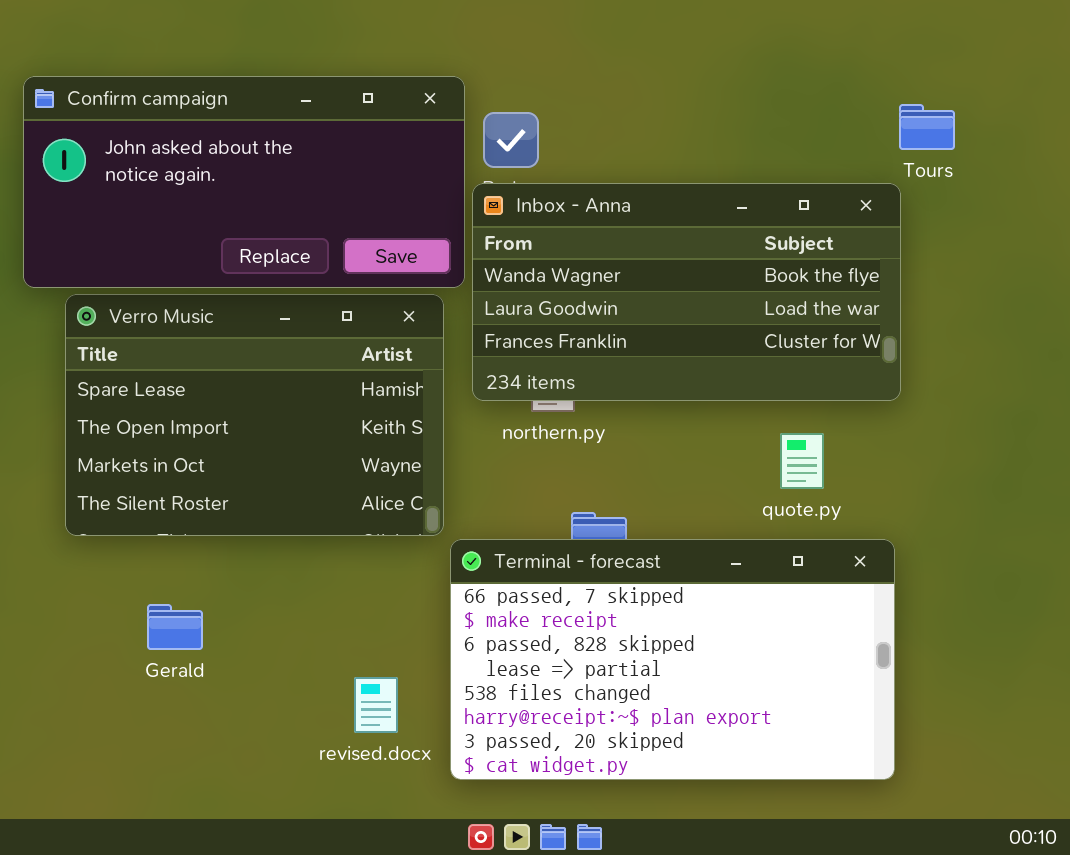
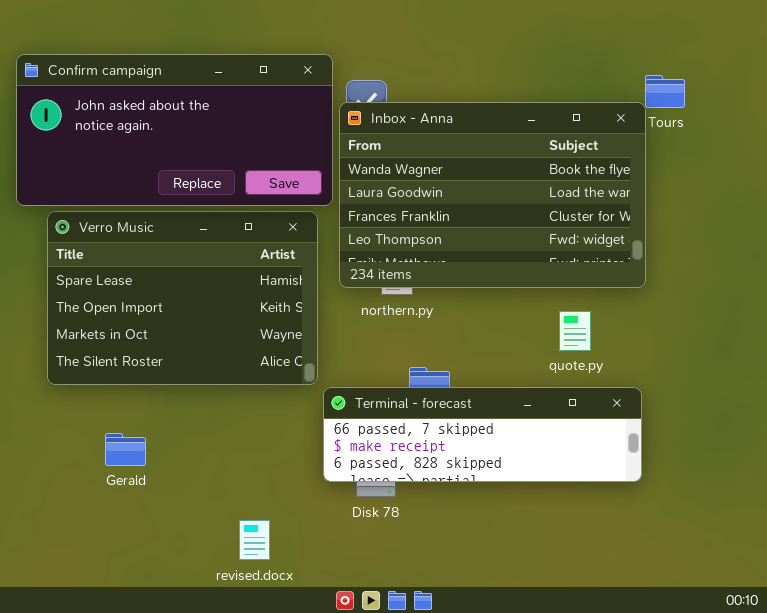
Inbox - Anna: [472,183,901,401] -> [339,102,646,288], resized
Terminal - forecast: [450,539,895,780] -> [323,387,642,482], resized
revised.docx: [354,677,398,733] -> [239,520,270,560], moved

